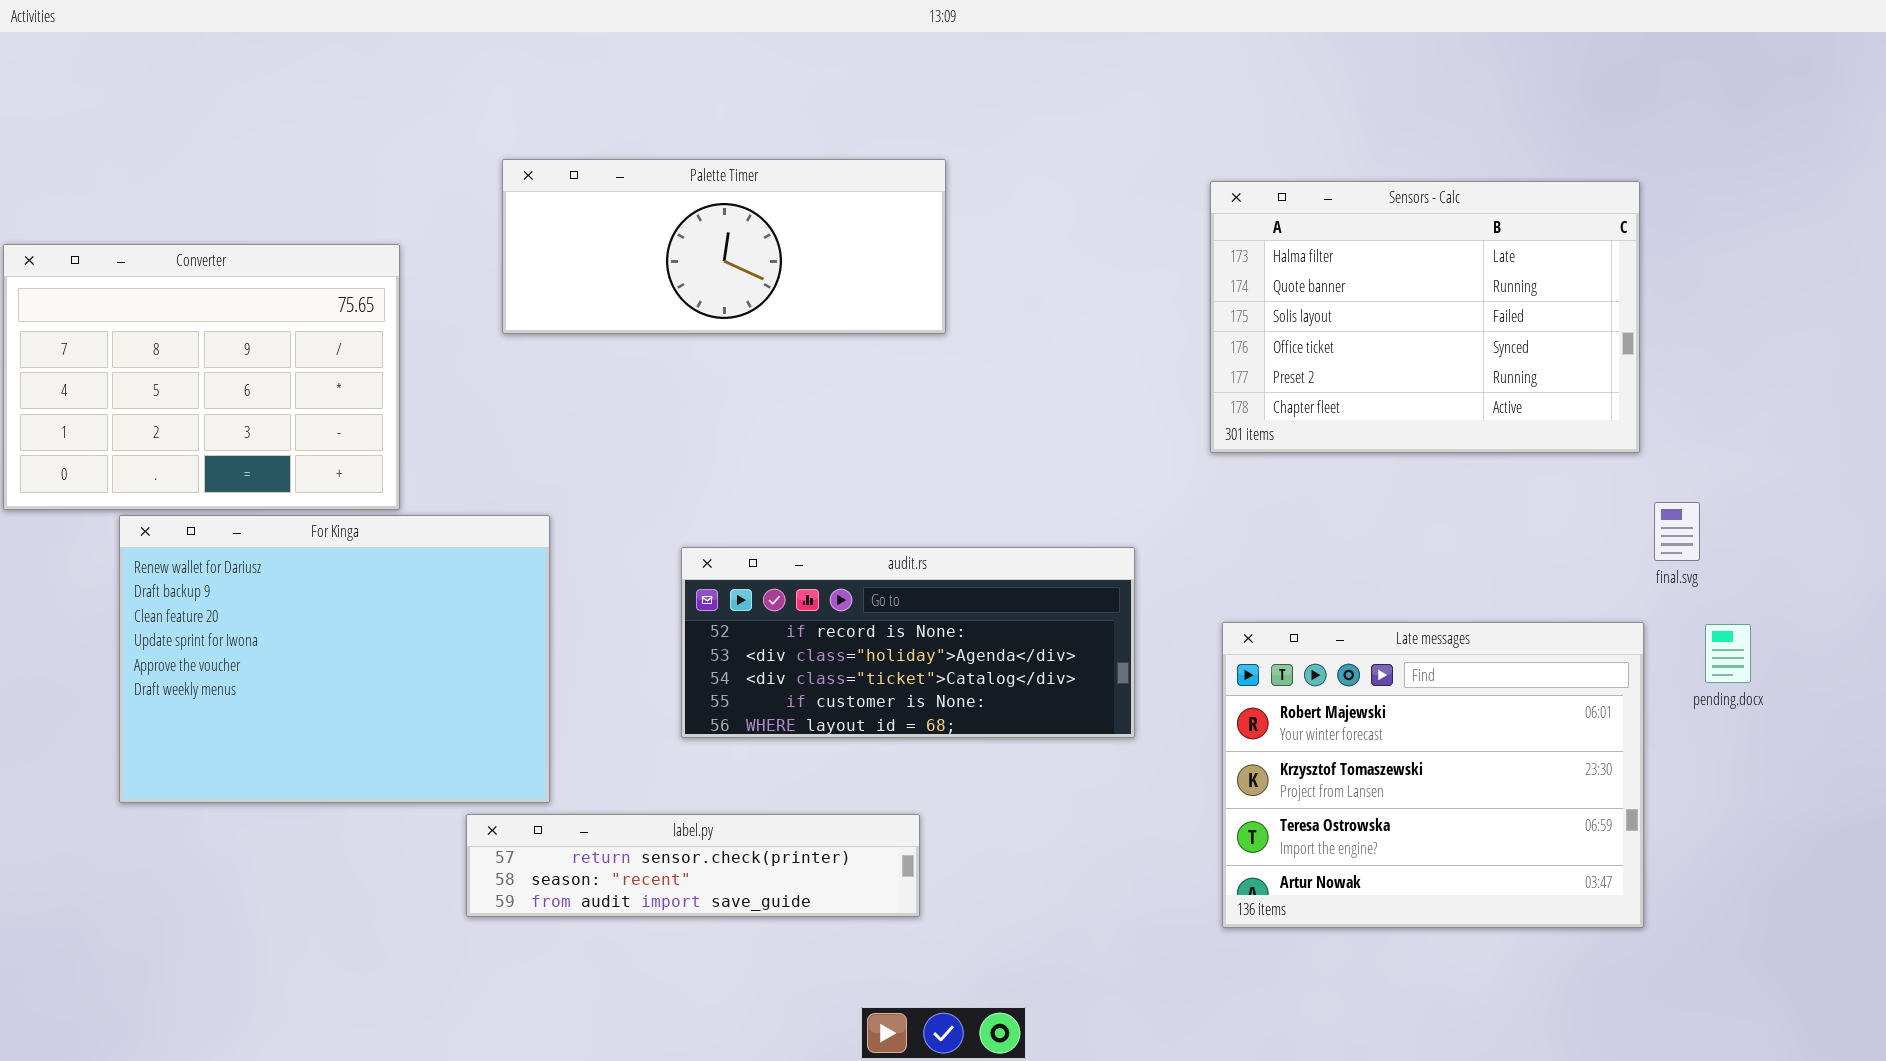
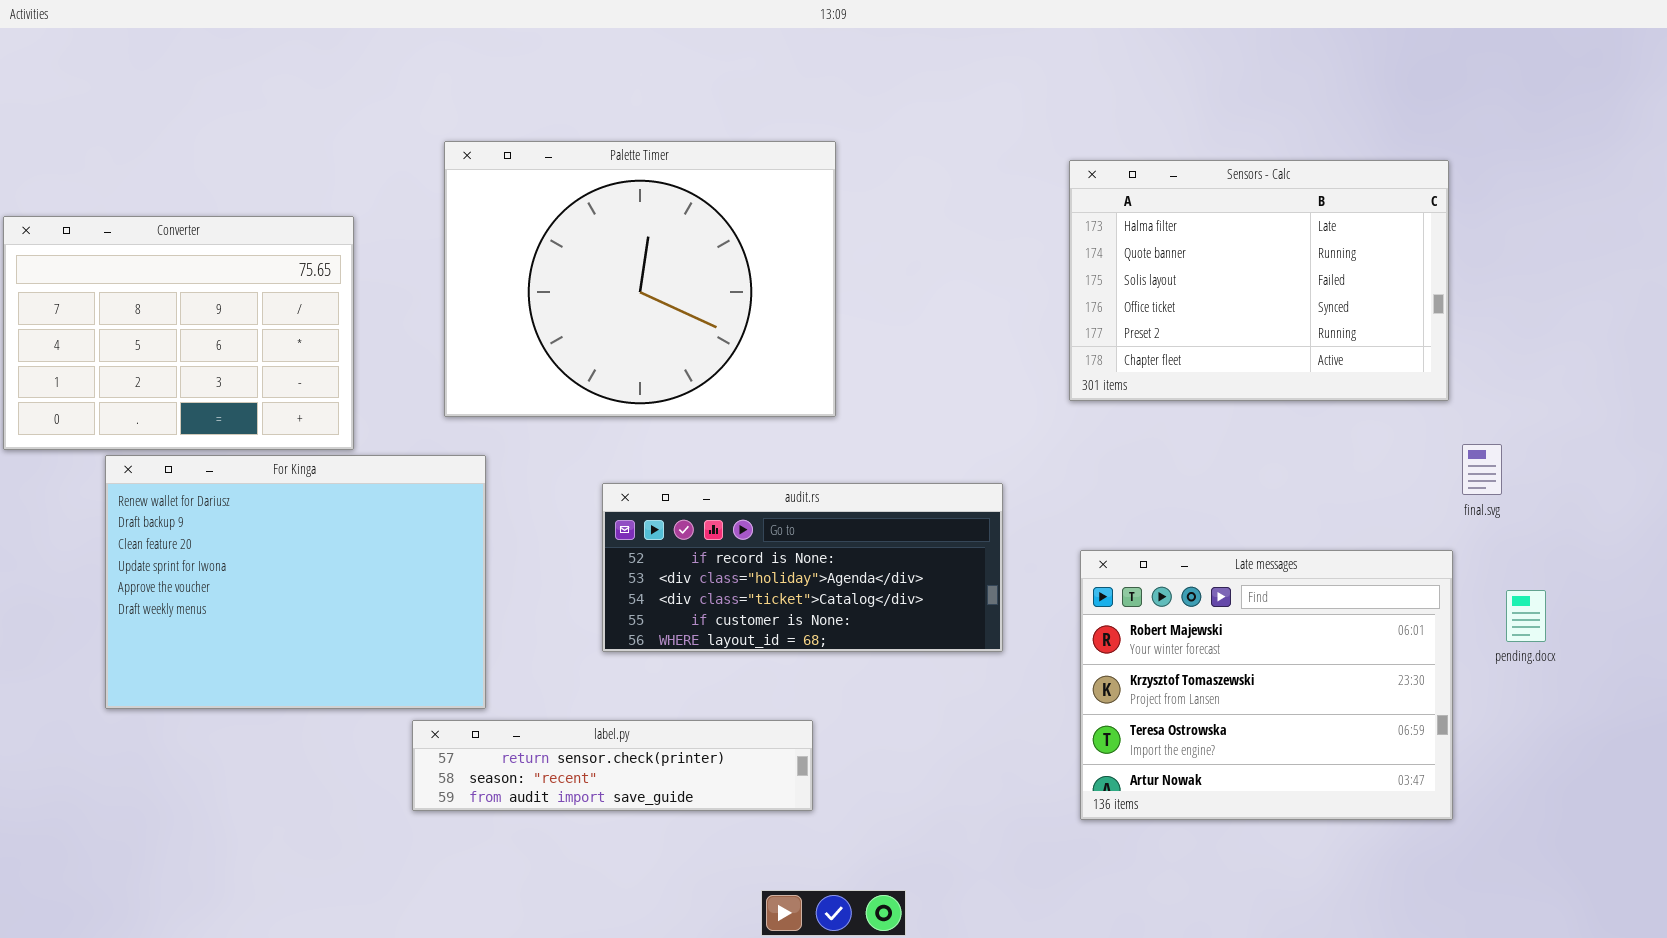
Palette Timer: [502,159,946,334] -> [444,141,836,417], resized
pending.docx: [1705,624,1751,683] -> [1506,590,1546,642], moved

